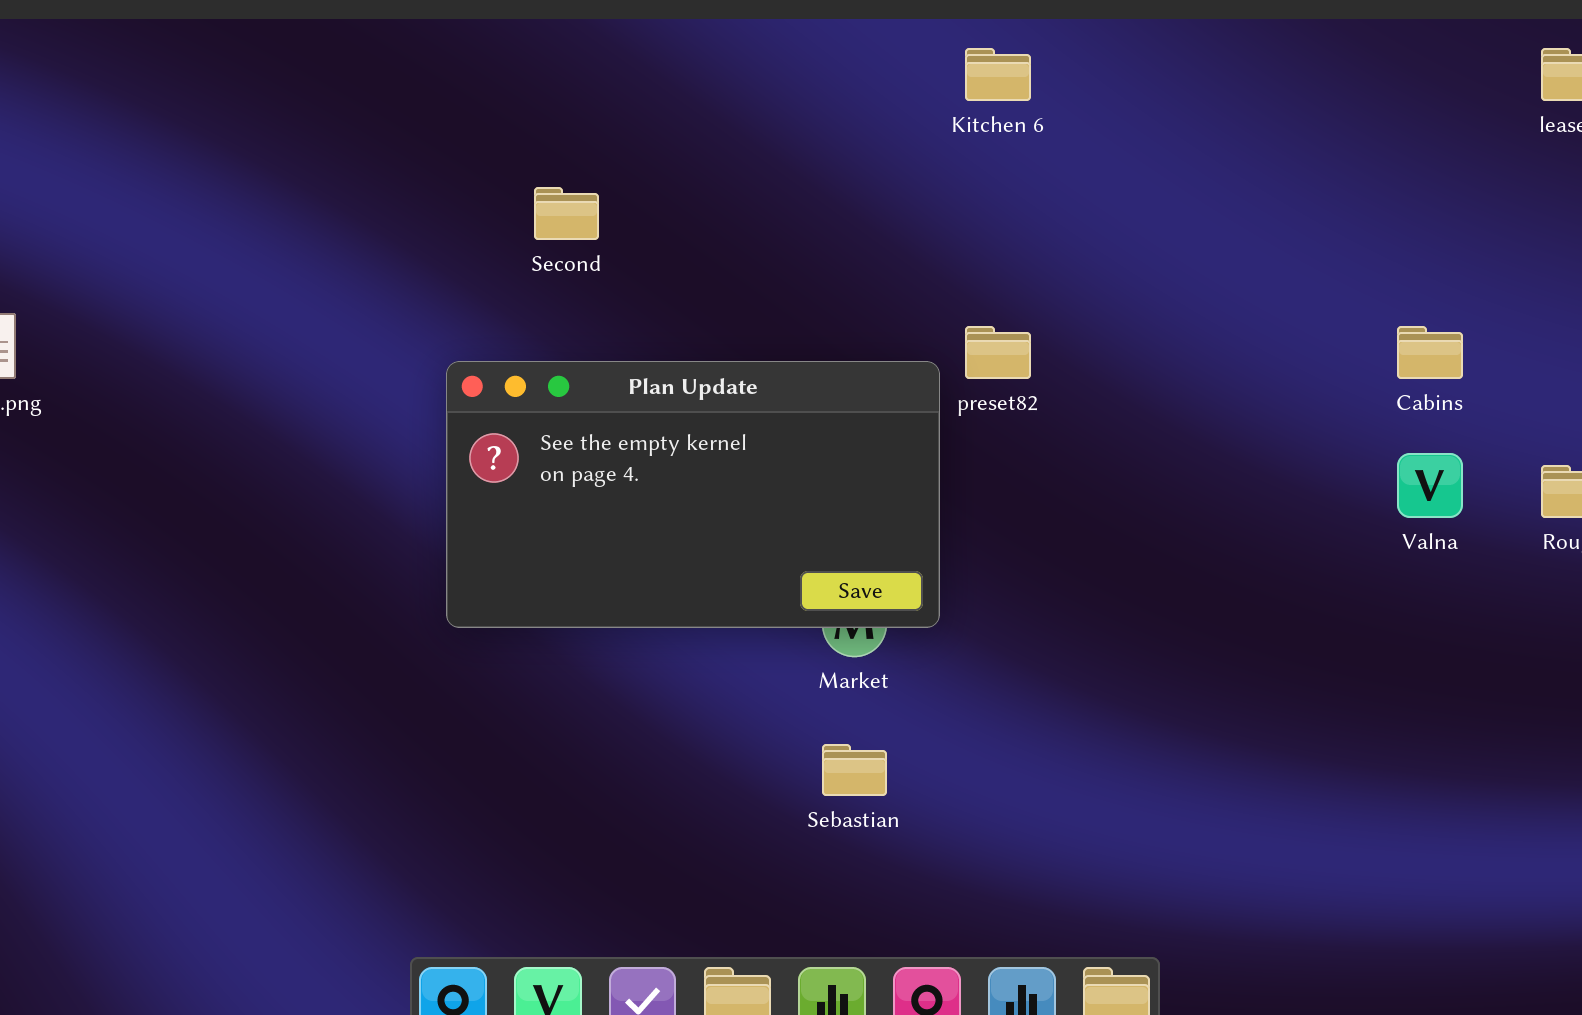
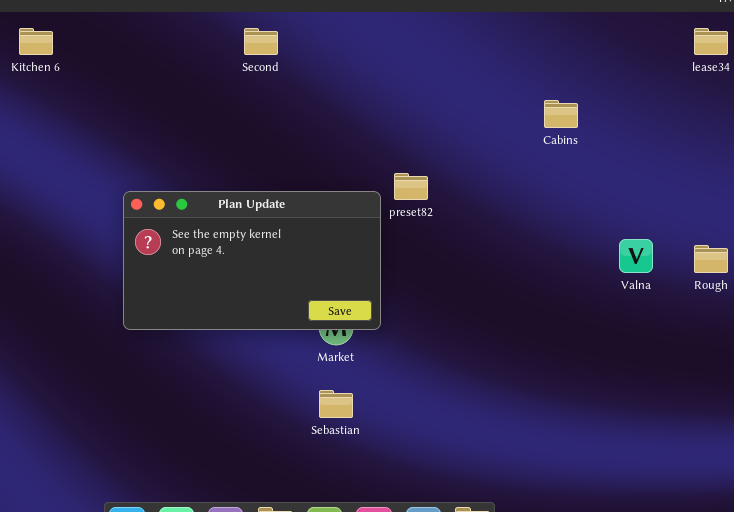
Kitchen 6: [965,48,1031,101] -> [19,28,53,55], moved
Second: [534,187,599,240] -> [244,28,278,55], moved
Cabins: [1397,326,1463,379] -> [544,100,578,128], moved

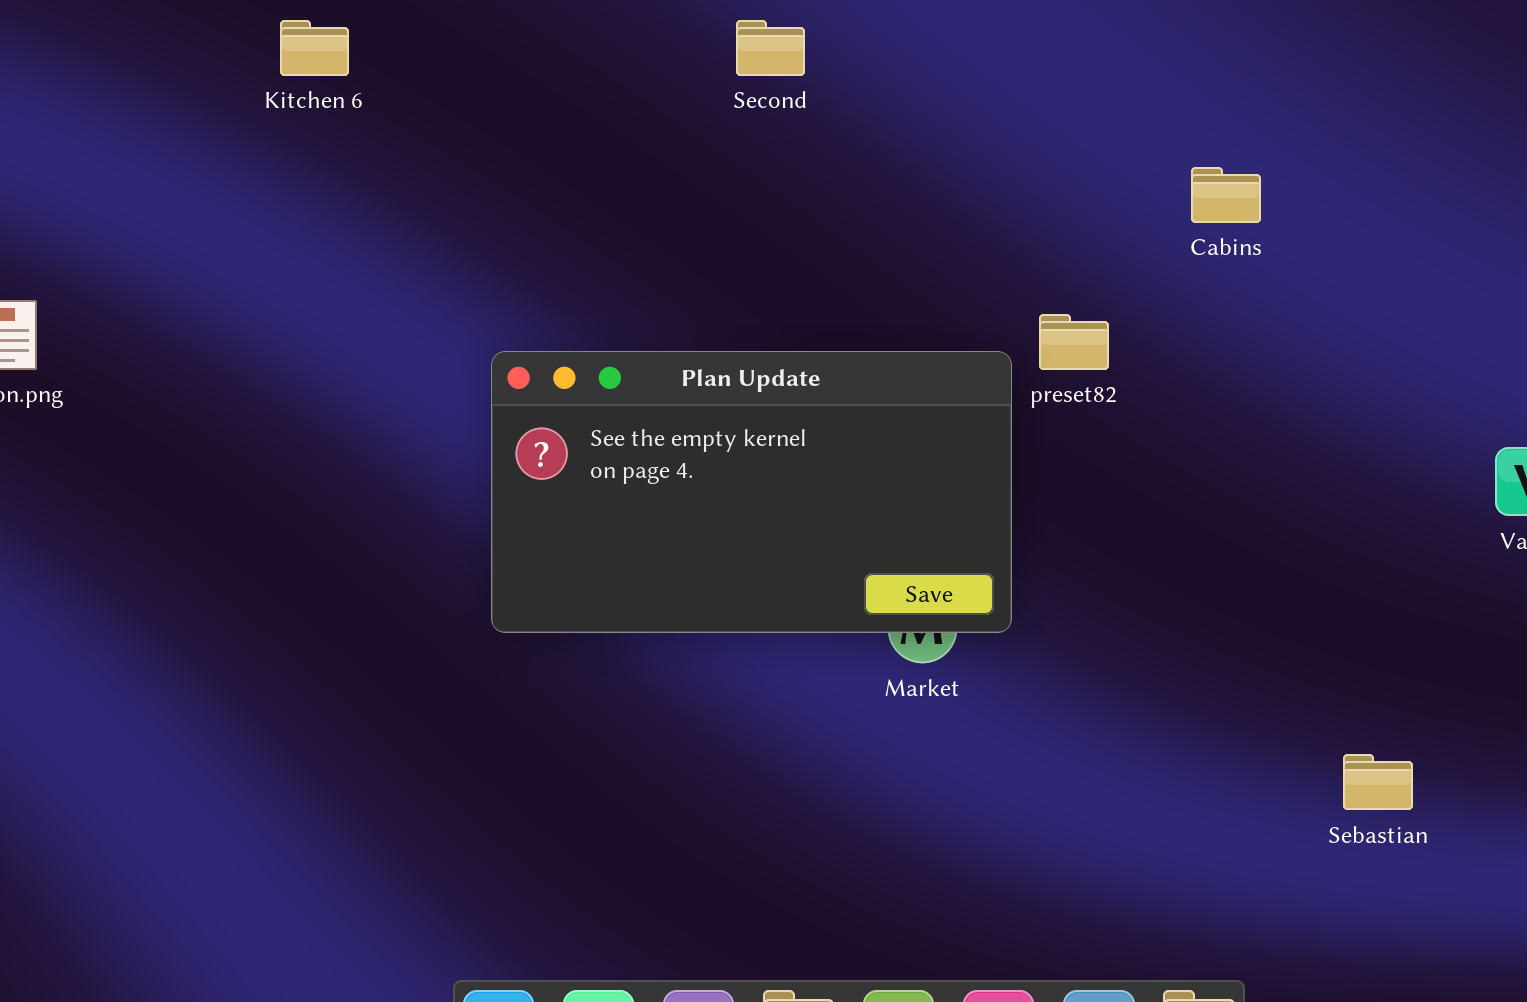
Cabins: [544,100,578,128] -> [1191,167,1261,223], moved
Sebastian: [319,390,353,418] -> [1343,754,1413,810], moved

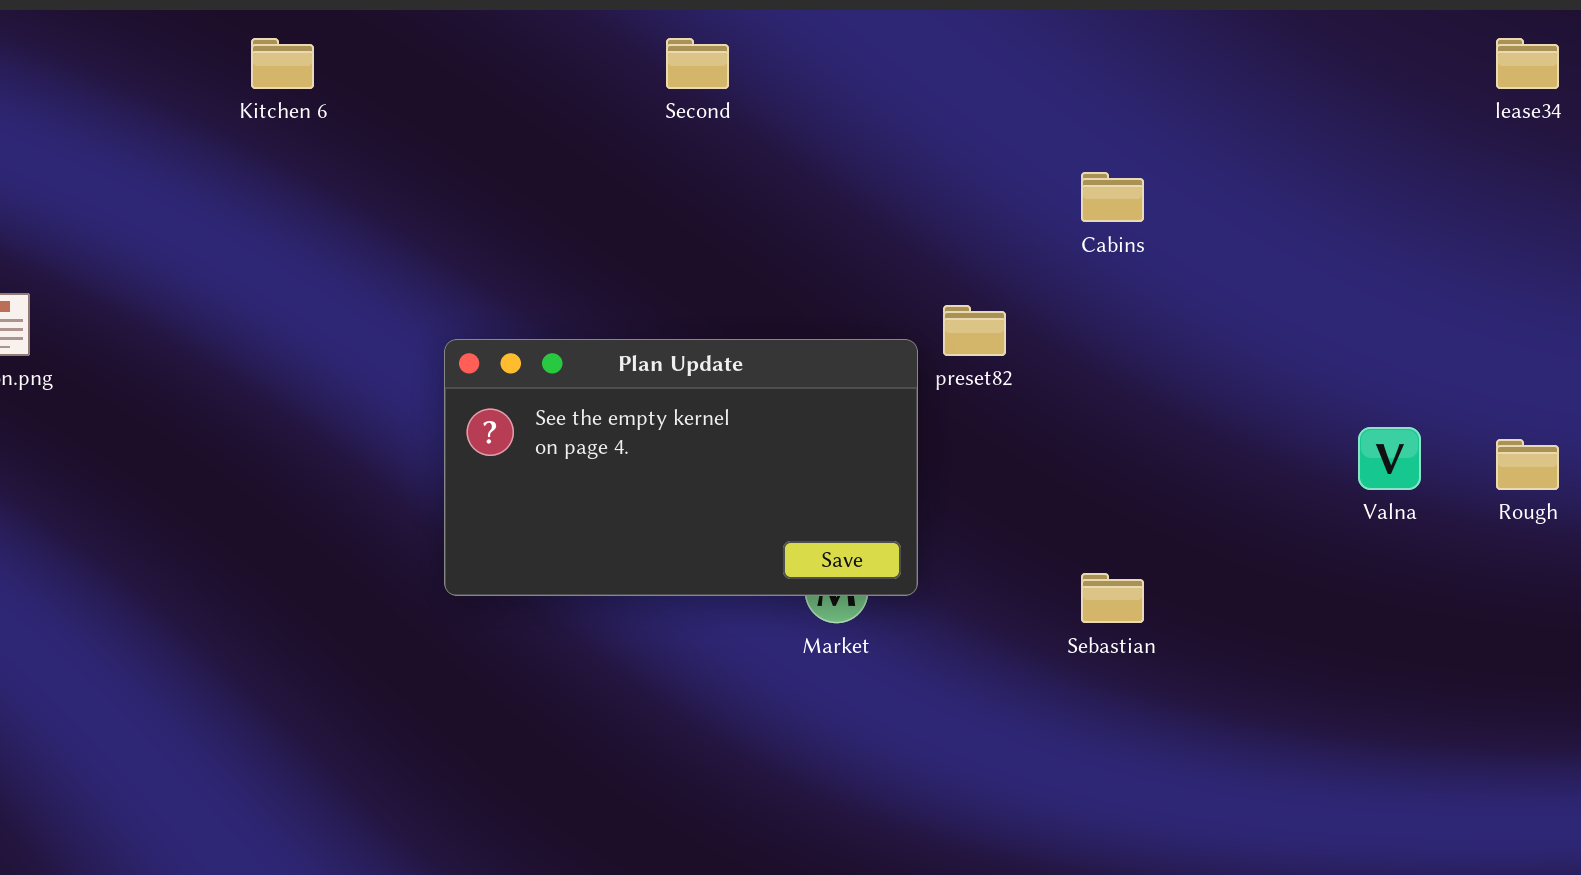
Sebastian: [1343,754,1413,810] -> [1081,573,1144,623], moved

